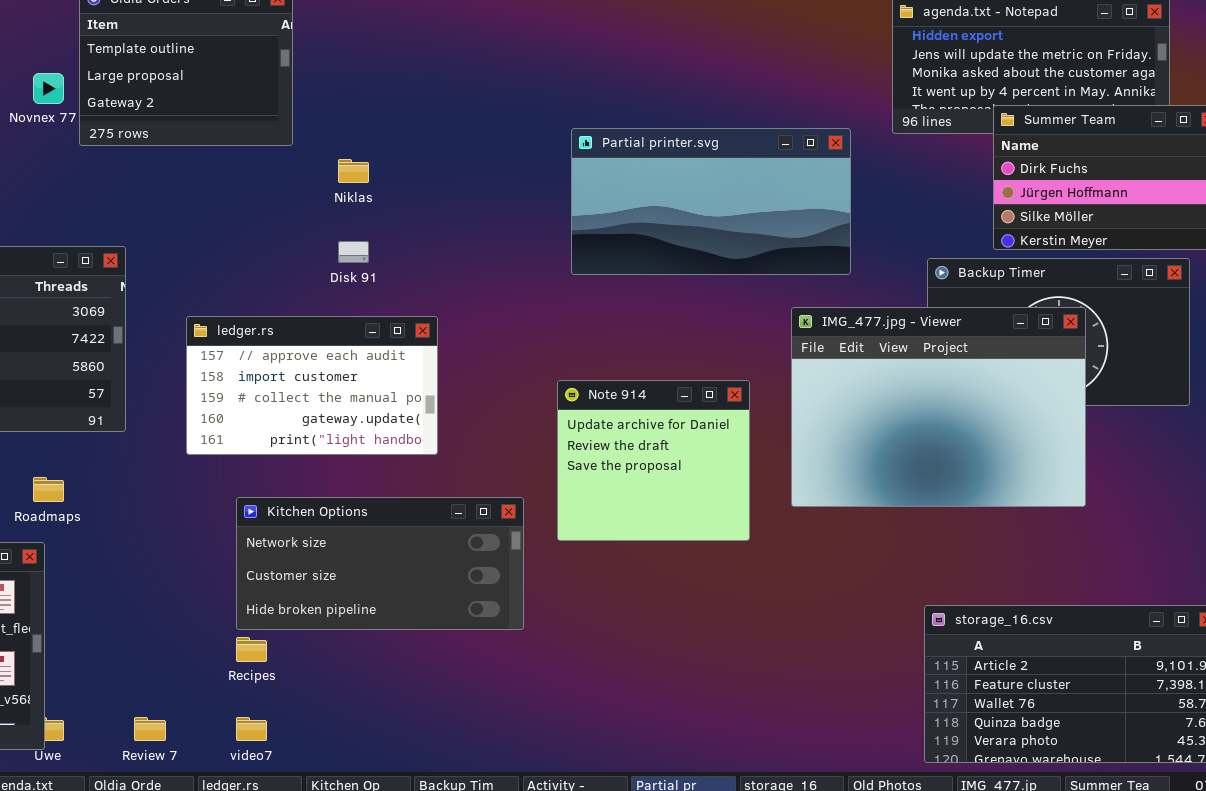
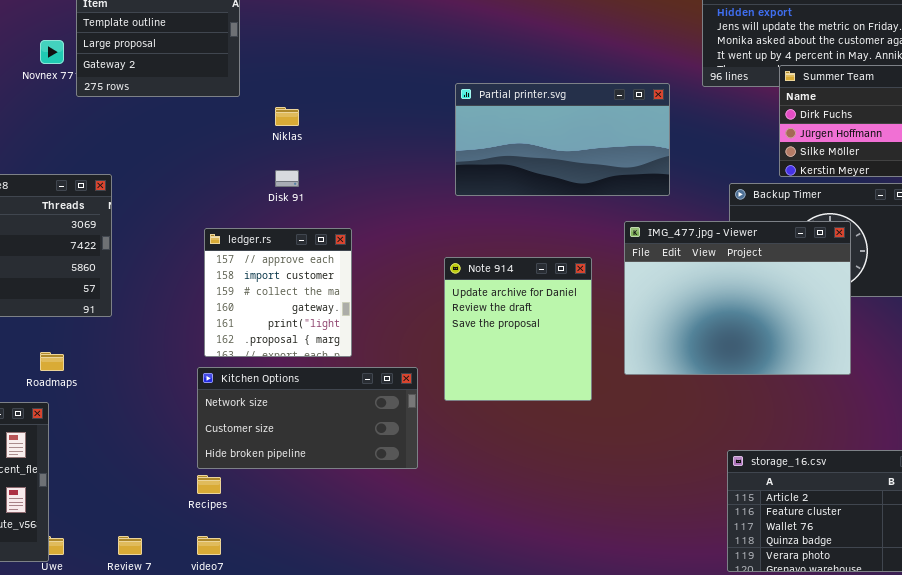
ledger.rs: [186,316,438,455] -> [204,228,352,357], resized
Note 914: [557,380,750,541] -> [444,257,592,401], resized

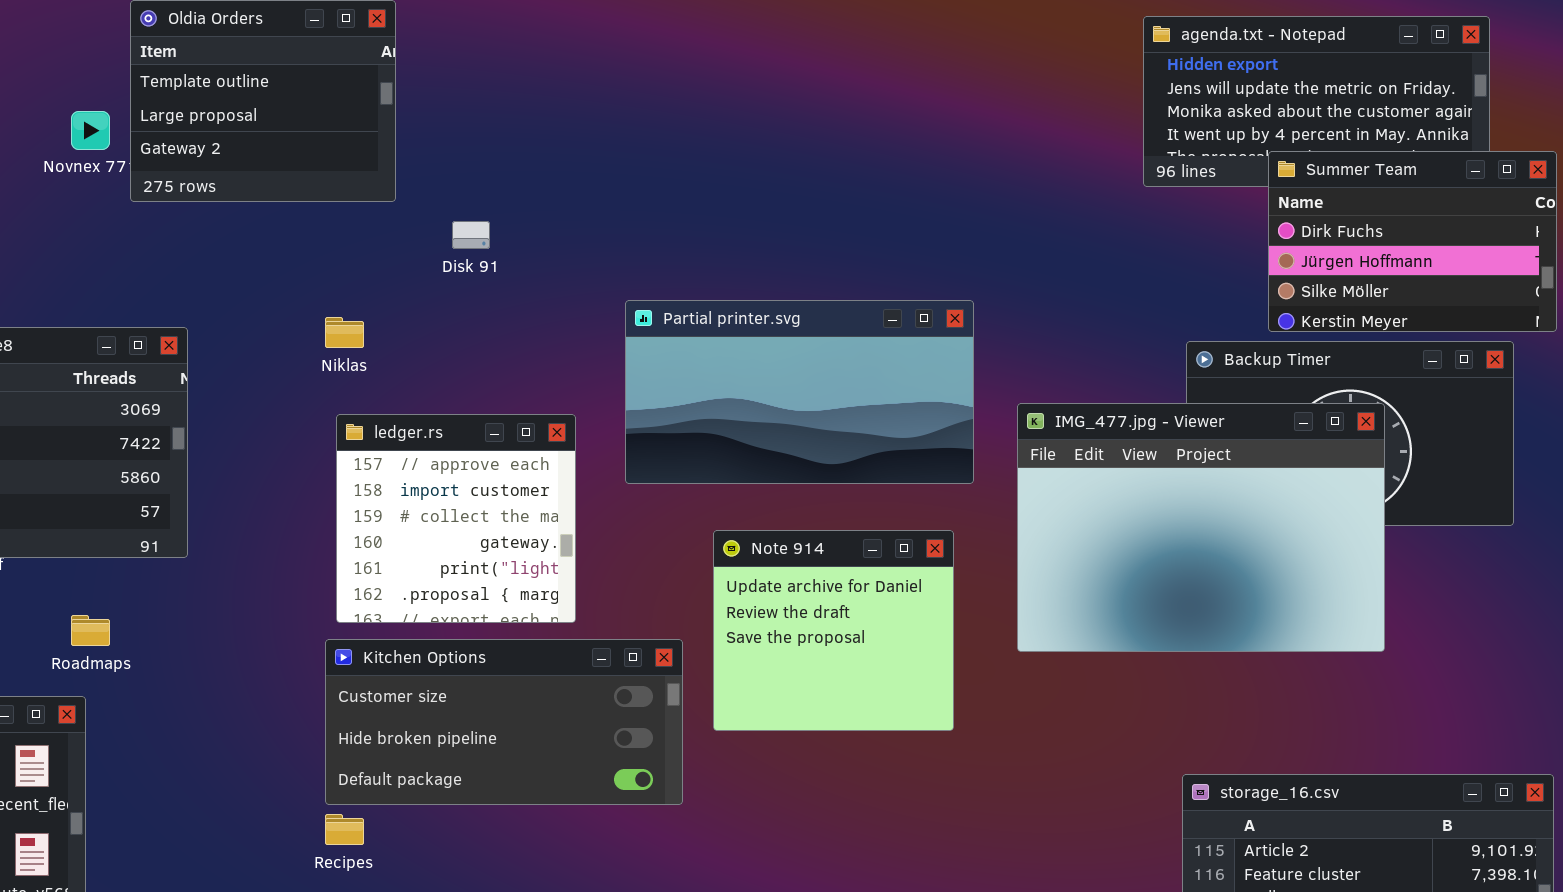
Partial printer.svg: [455,83,670,196] -> [625,300,974,484], moved
Niklas: [275,107,299,126] -> [325,317,364,348], moved
Disk 91: [275,170,299,187] -> [452,221,490,249], moved
Note 914: [444,257,592,401] -> [713,530,954,731], moved, resized
Kitchen Options: [197,367,418,469] -> [325,639,683,805], scrolled down 1 row

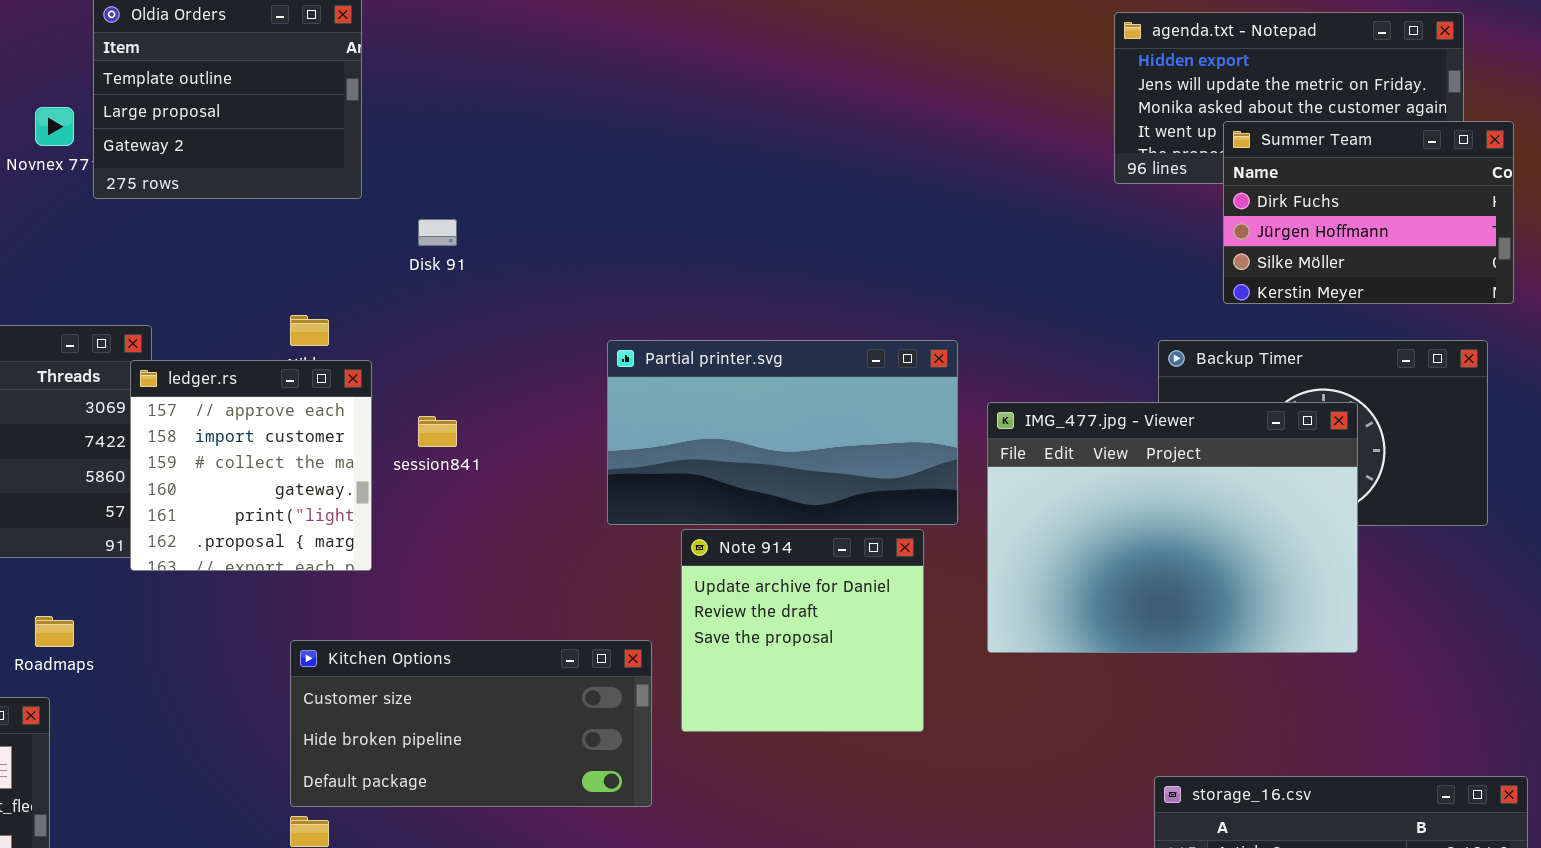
Summer Team: [1268,151,1557,332] -> [1223,121,1514,304], moved
Partial printer.svg: [625,300,974,484] -> [607,340,958,525], moved
ledger.rs: [336,414,576,623] -> [130,360,372,571], moved

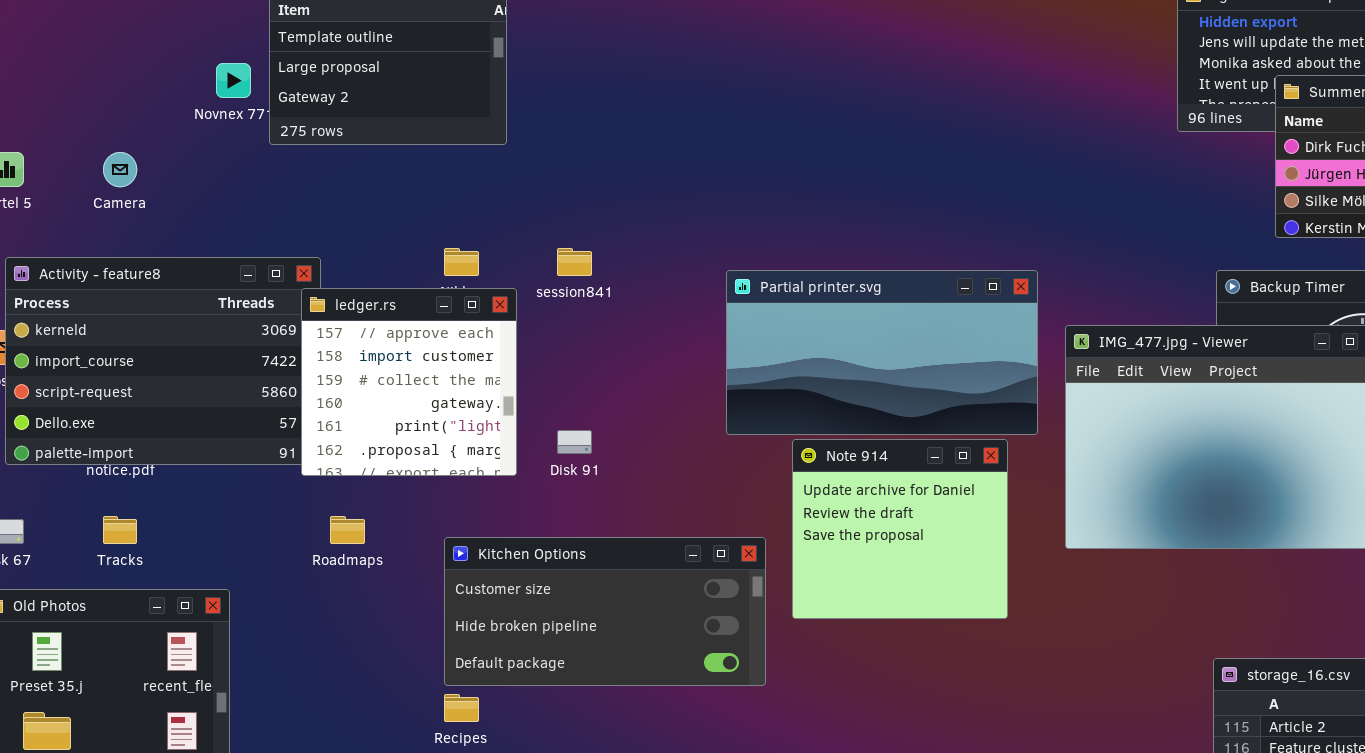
Disk 91: [418,219,457,246] -> [557,430,592,454], moved
session841: [418,416,457,447] -> [557,248,592,276], moved
Roadmaps: [35,616,74,647] -> [330,516,365,544], moved

